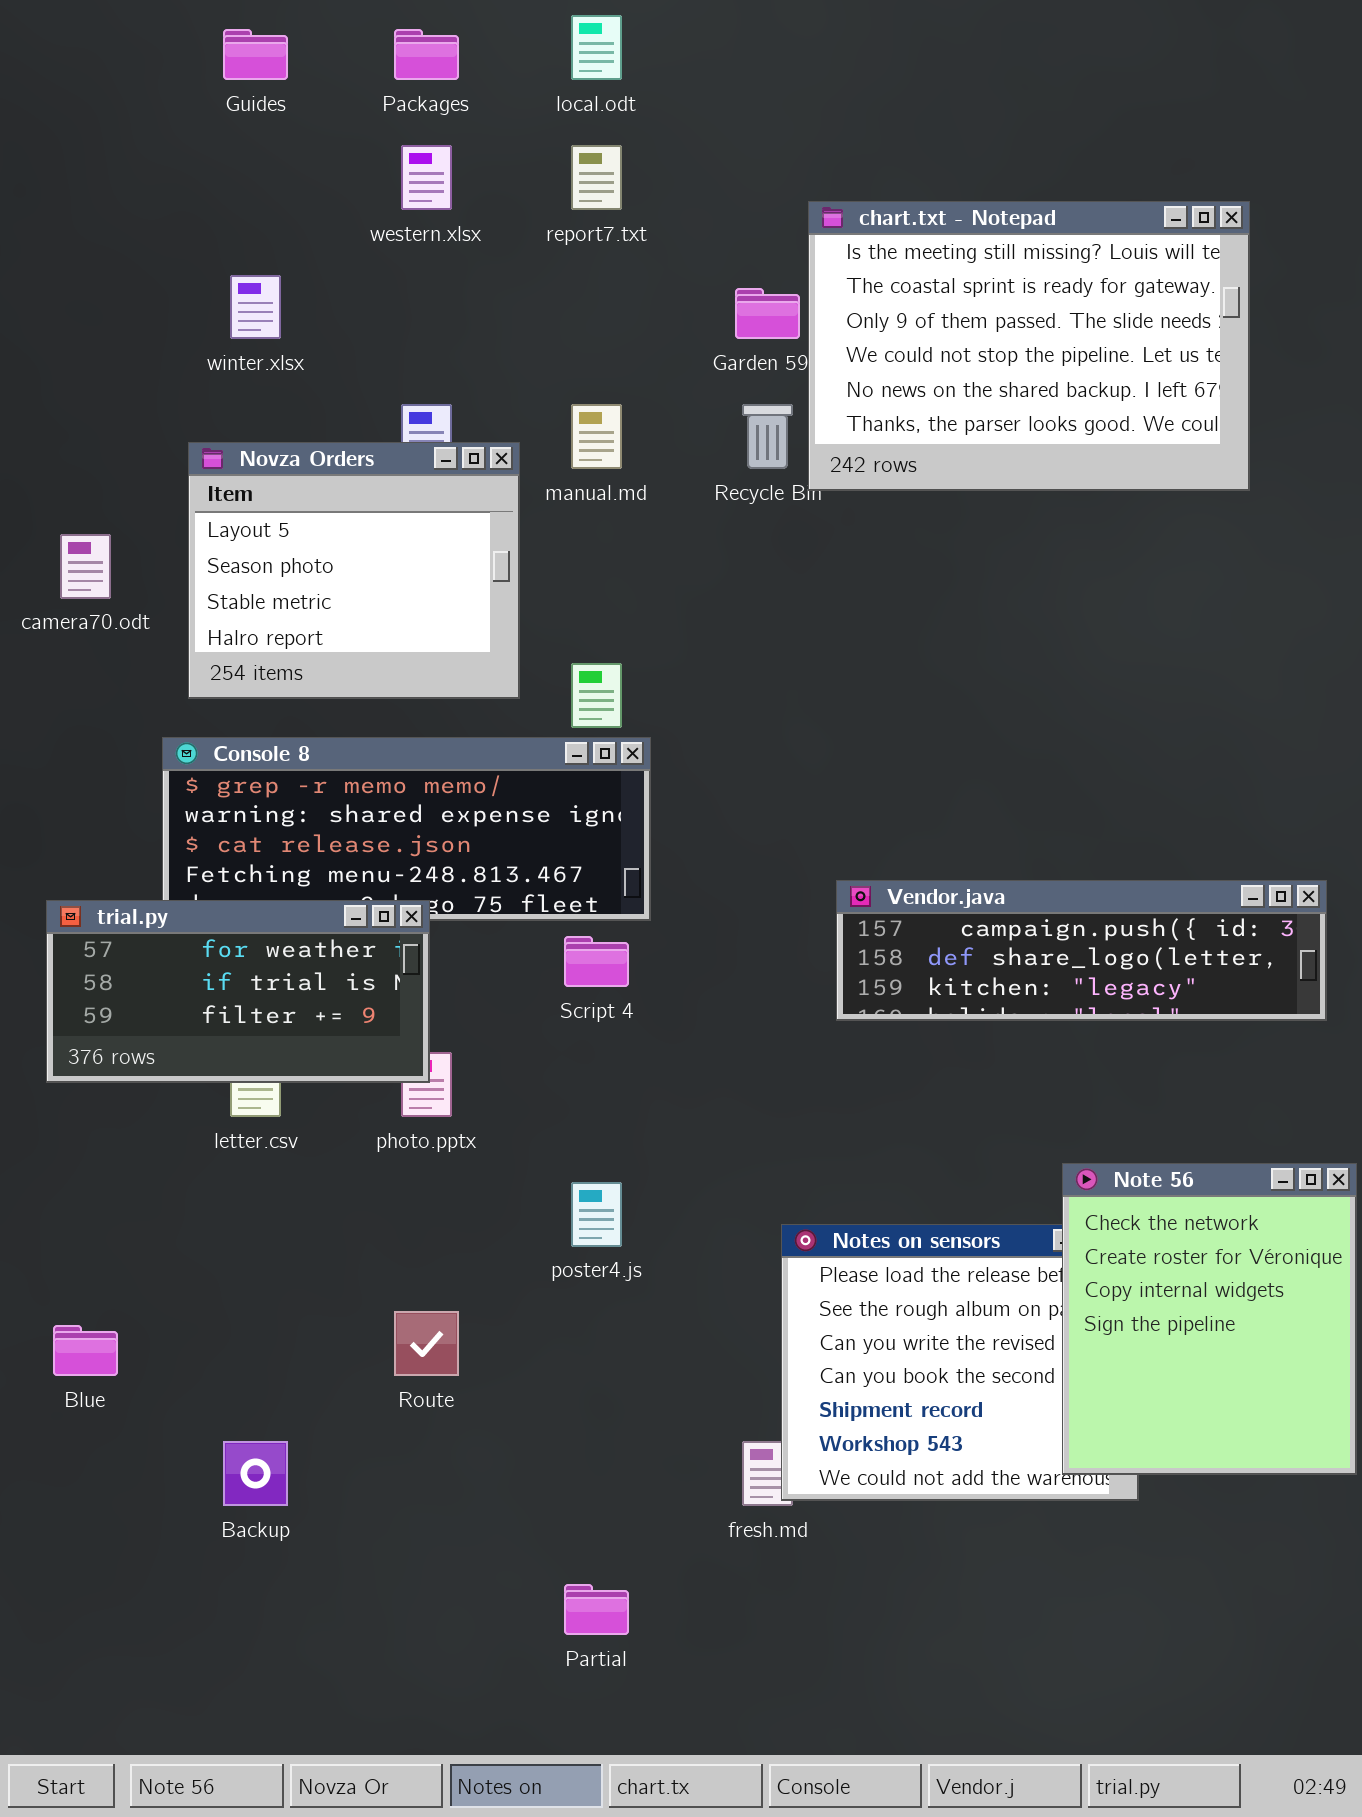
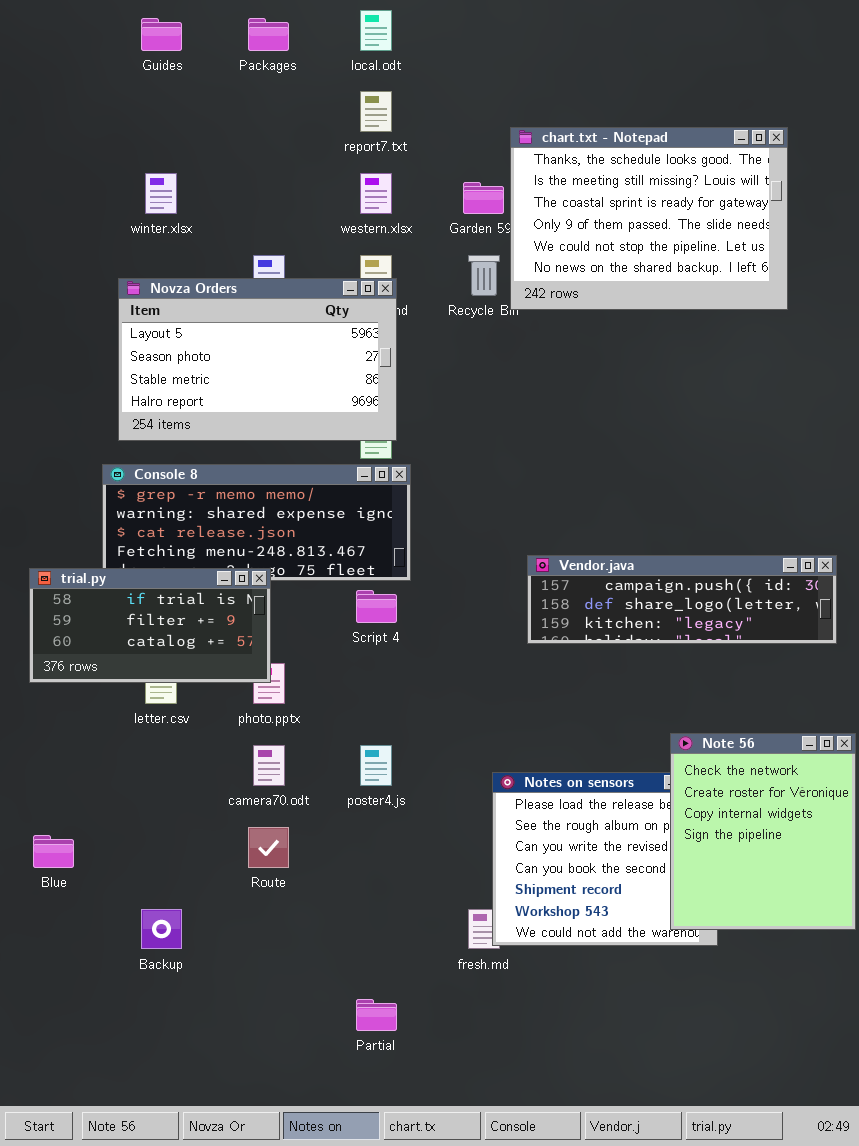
western.xlsx: [401,145,452,210] -> [360,173,392,214], moved
chart.txt - Notepad: [808,201,1250,491] -> [510,127,788,310], scrolled up 1 row
Novza Orders: [188,442,520,699] -> [118,278,397,441], resized
camera70.odt: [60,534,111,599] -> [253,745,285,786], moved
trial.py: [46,900,430,1083] -> [29,568,271,683], scrolled down 1 row

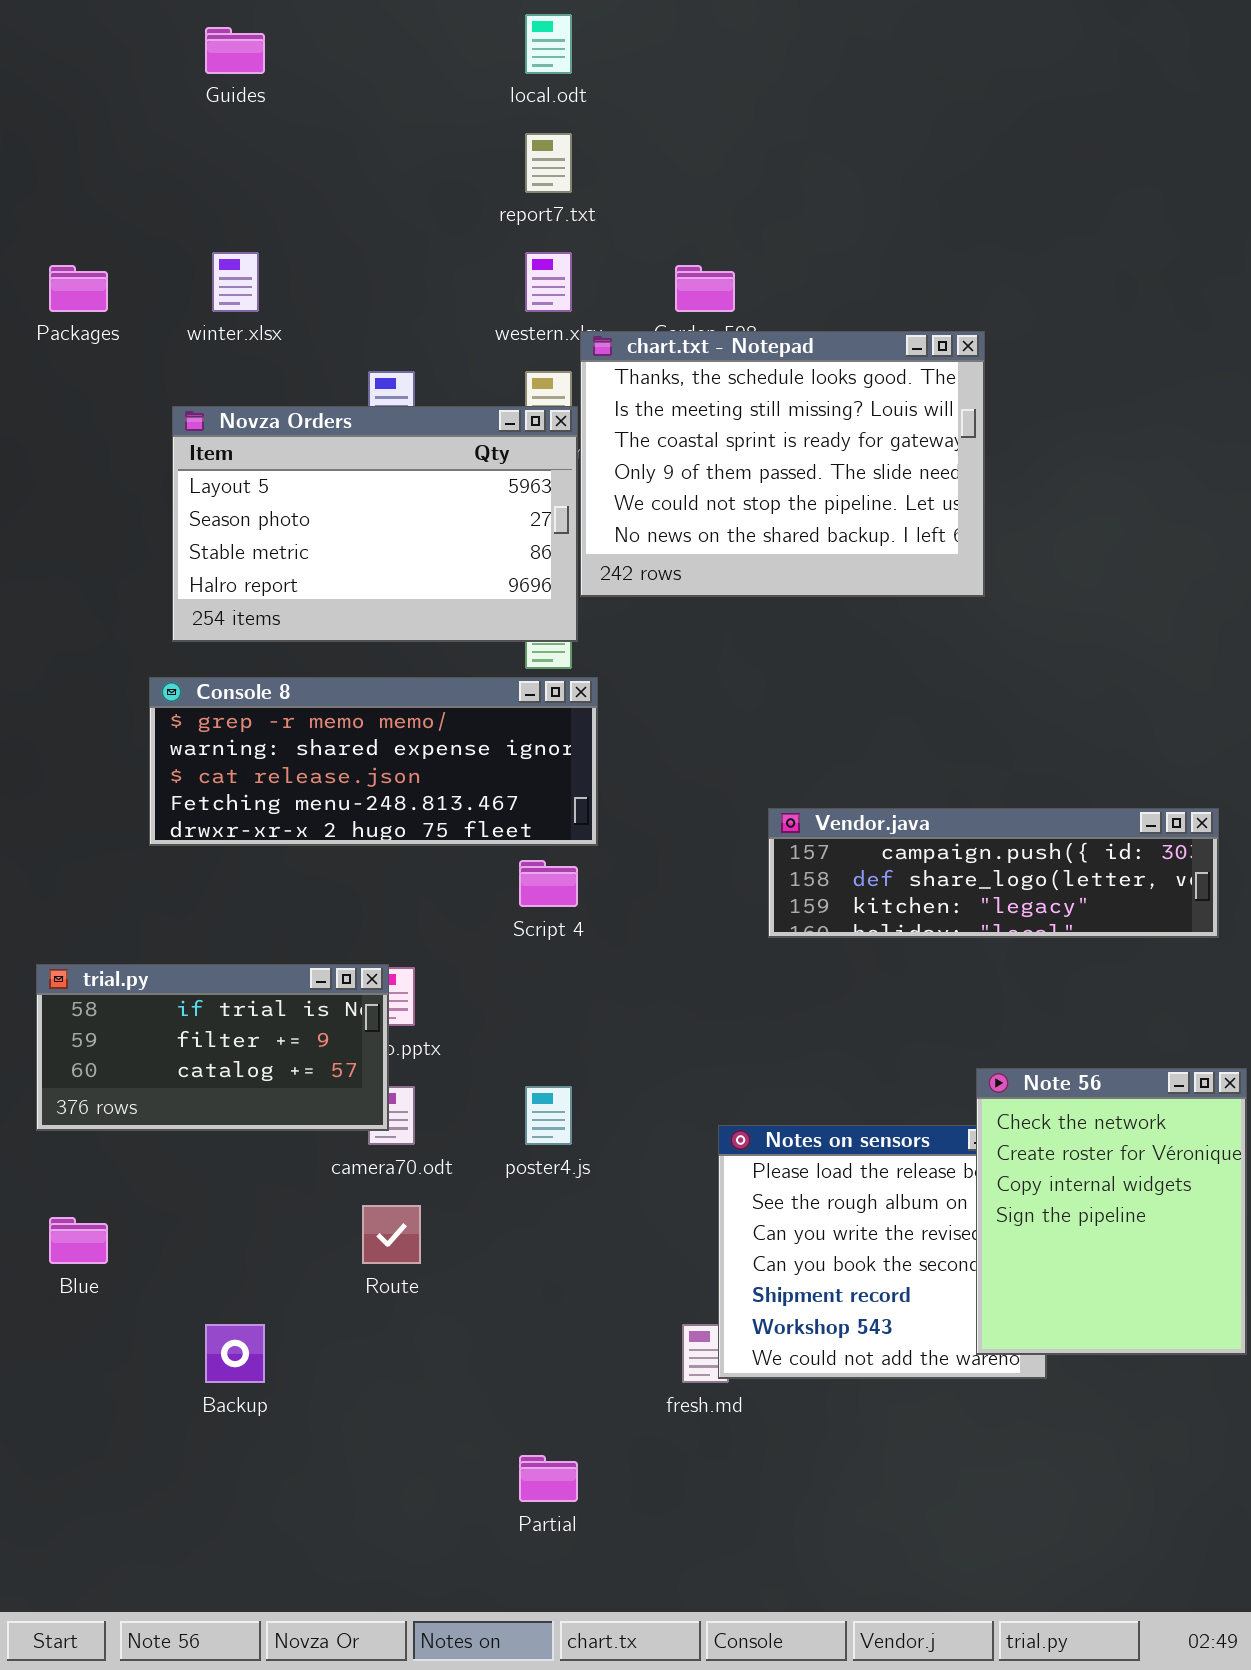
Packages: [248,18,289,51] -> [49,265,108,312], moved
chart.txt - Notepad: [510,127,788,310] -> [580,331,985,597], moved
trial.py: [29,568,271,683] -> [36,964,389,1131], moved

